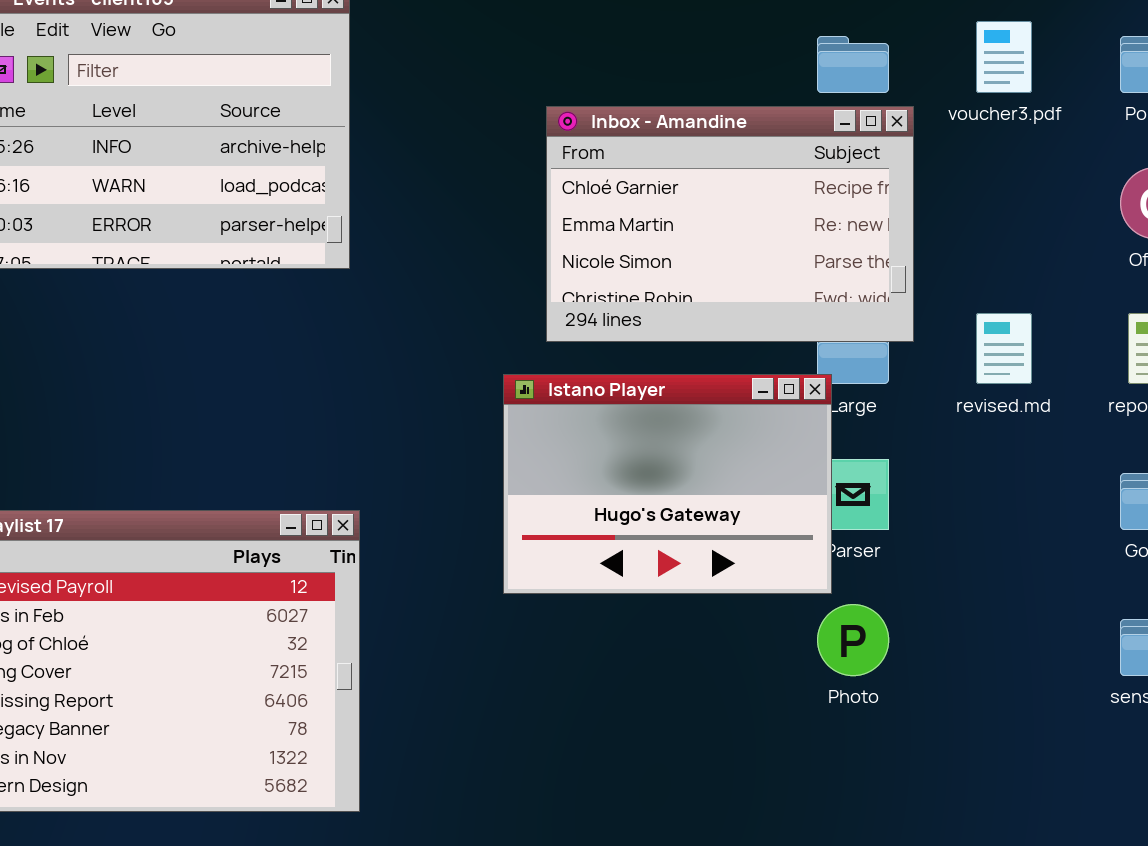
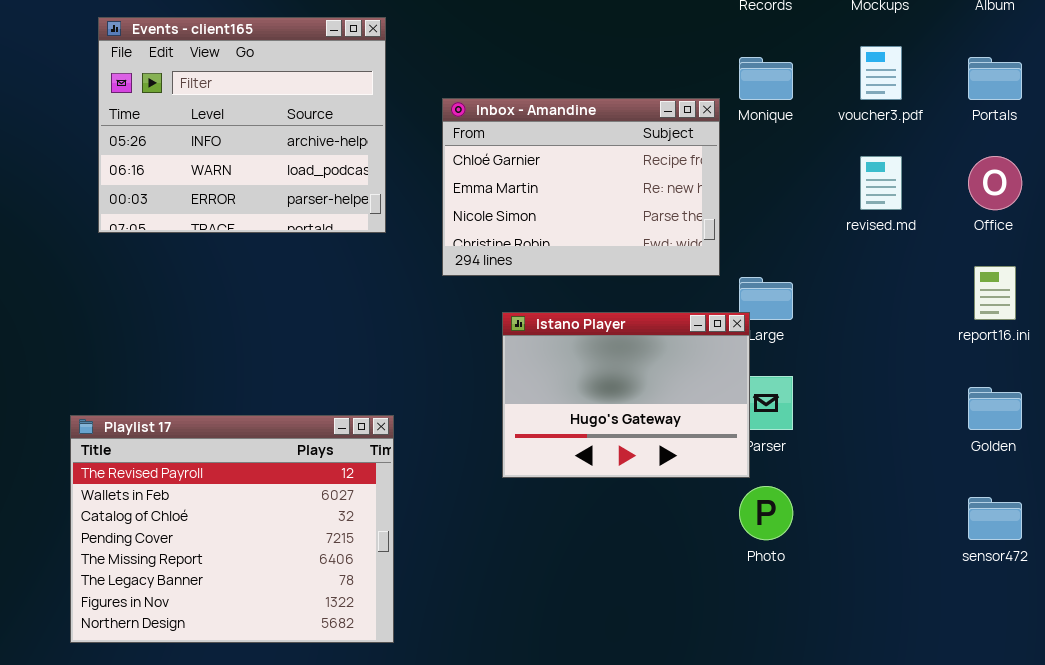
Inbox - Amandine: [546,106,914,342] -> [442,98,720,276], moved
revised.md: [976,313,1032,384] -> [860,156,902,210], moved

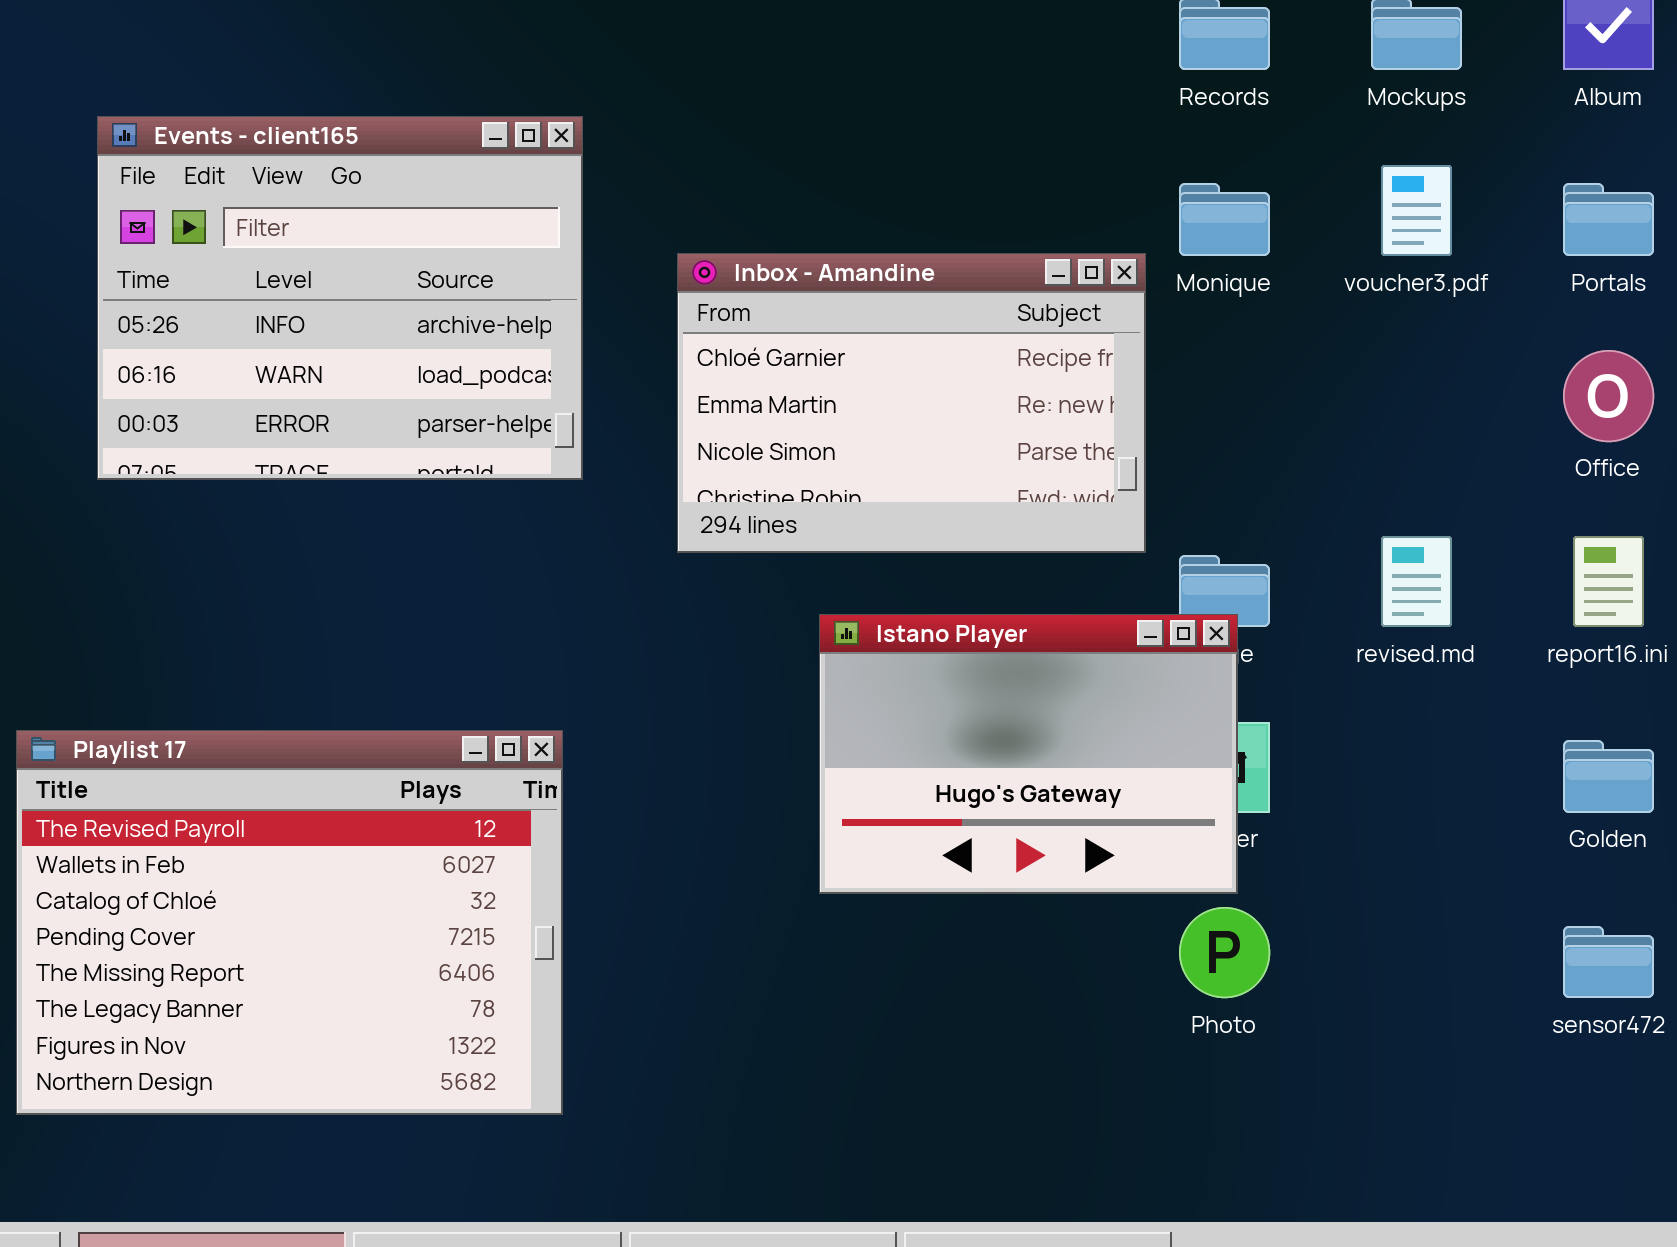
revised.md: [860,156,902,210] -> [1381,536,1452,627], moved
Istano Player: [502,312,750,478] -> [819,614,1238,894], moved
Playlist 17: [70,415,394,643] -> [16,730,563,1115], moved

